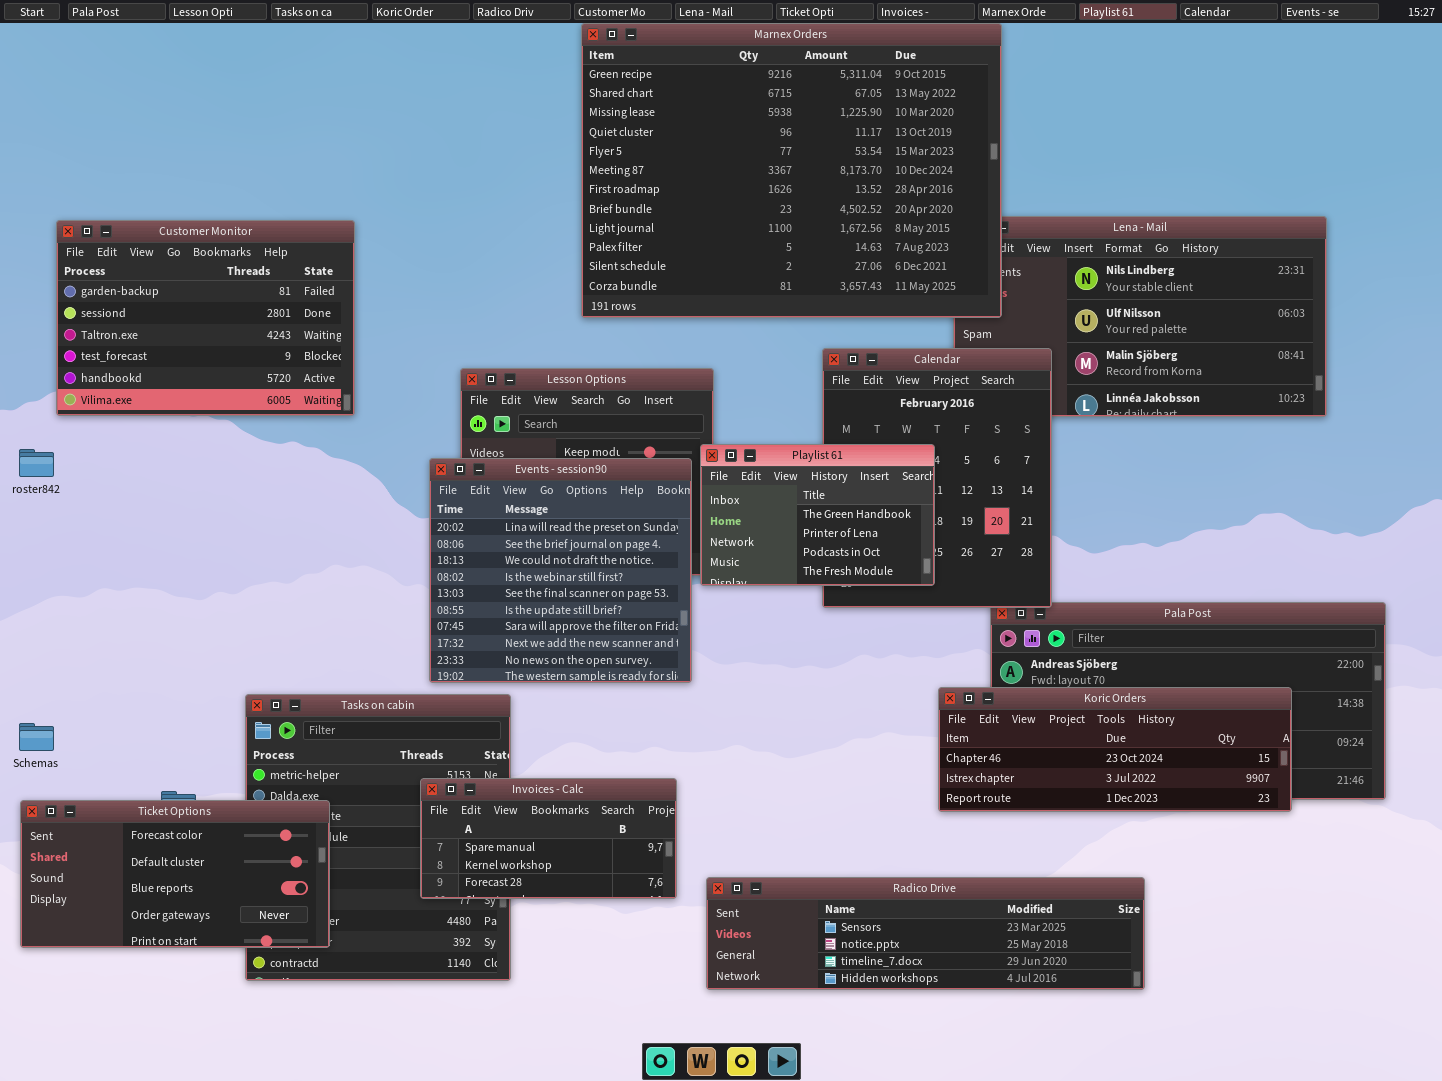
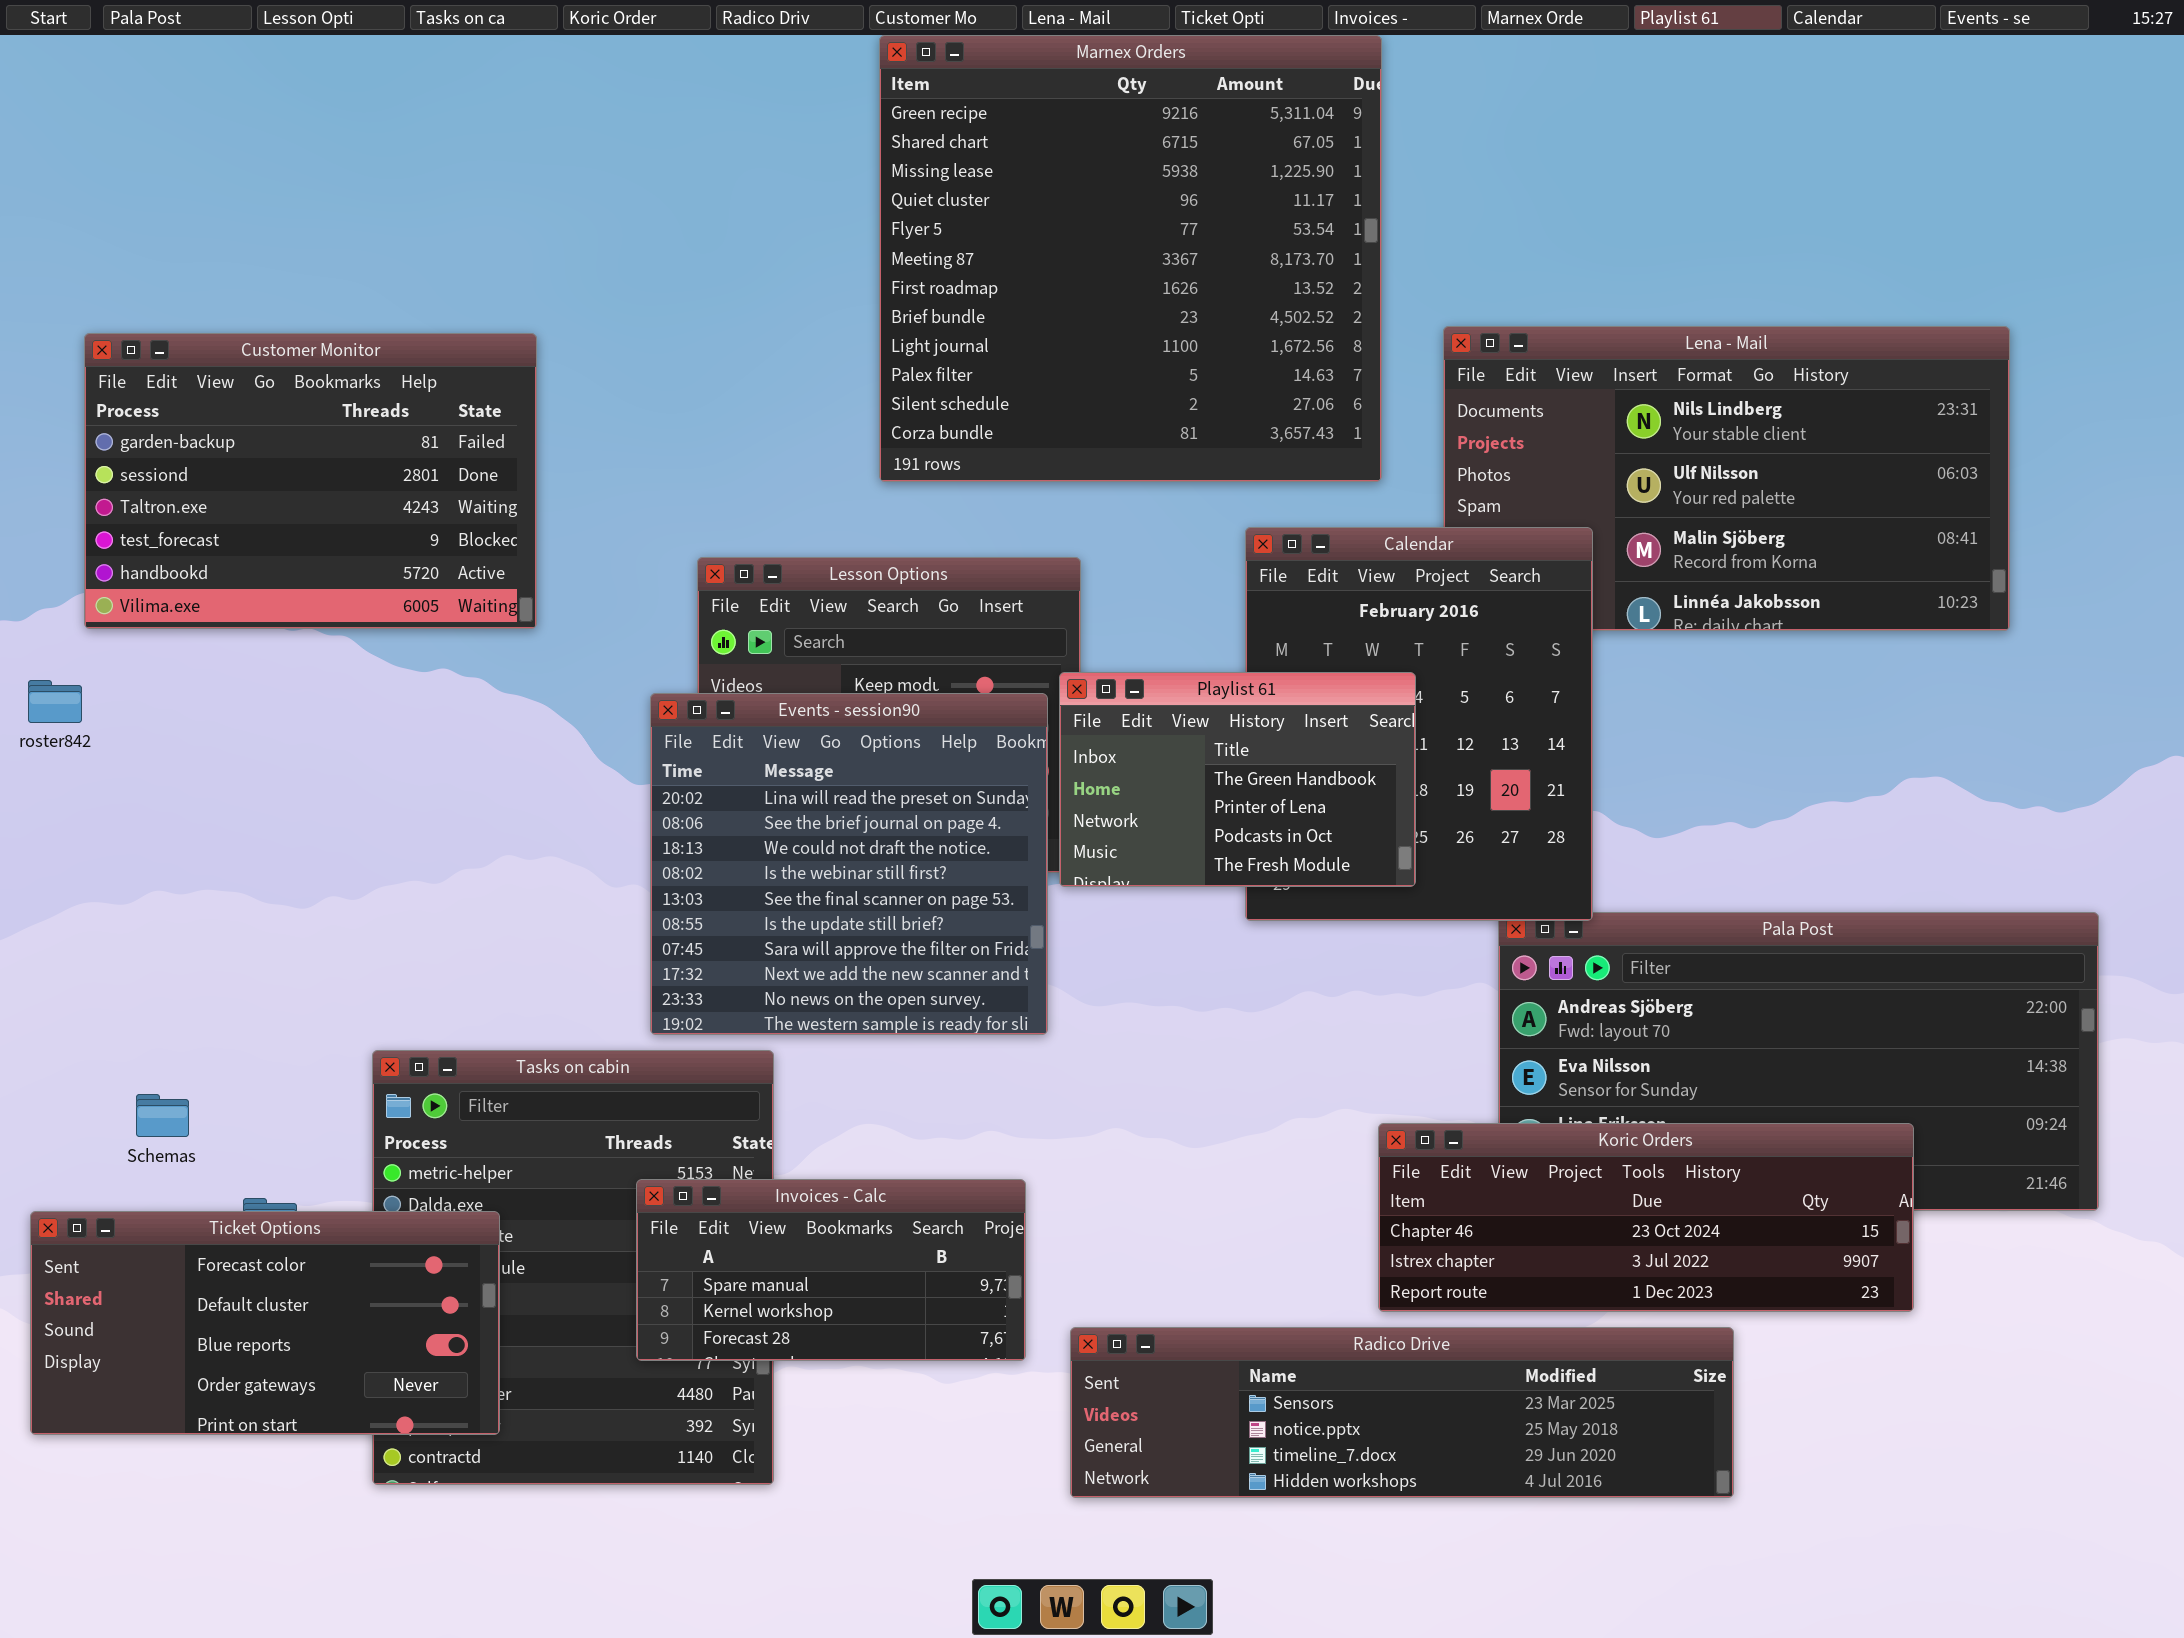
Marnex Orders: [581,23,1002,318] -> [879,35,1382,482], resized
Koric Orders: [938,687,1292,812] -> [1378,1123,1914,1312], moved
Schemas: [19,723,54,751] -> [136,1094,189,1137], moved

